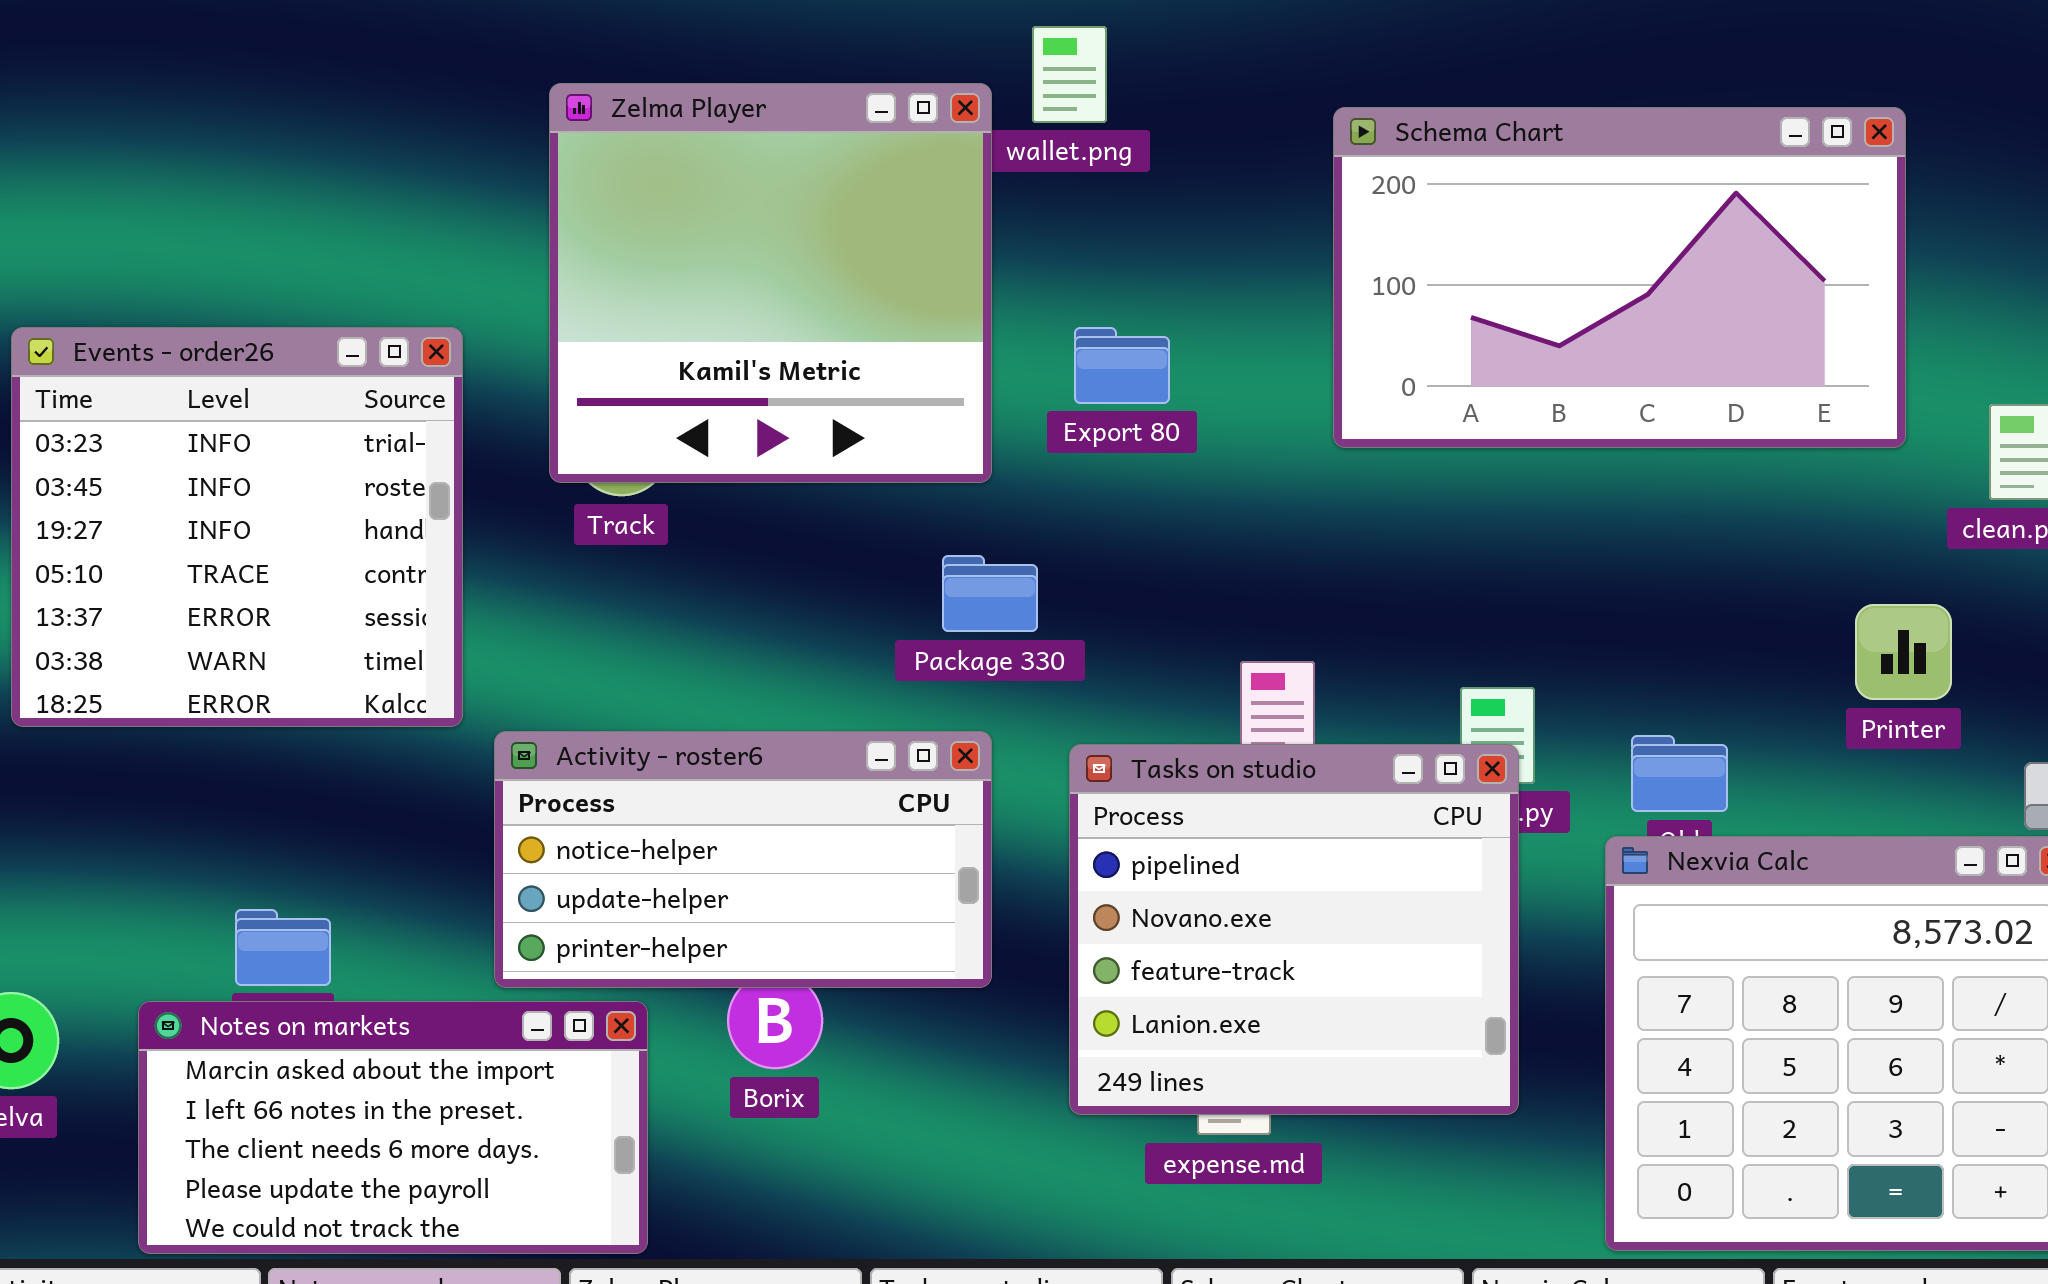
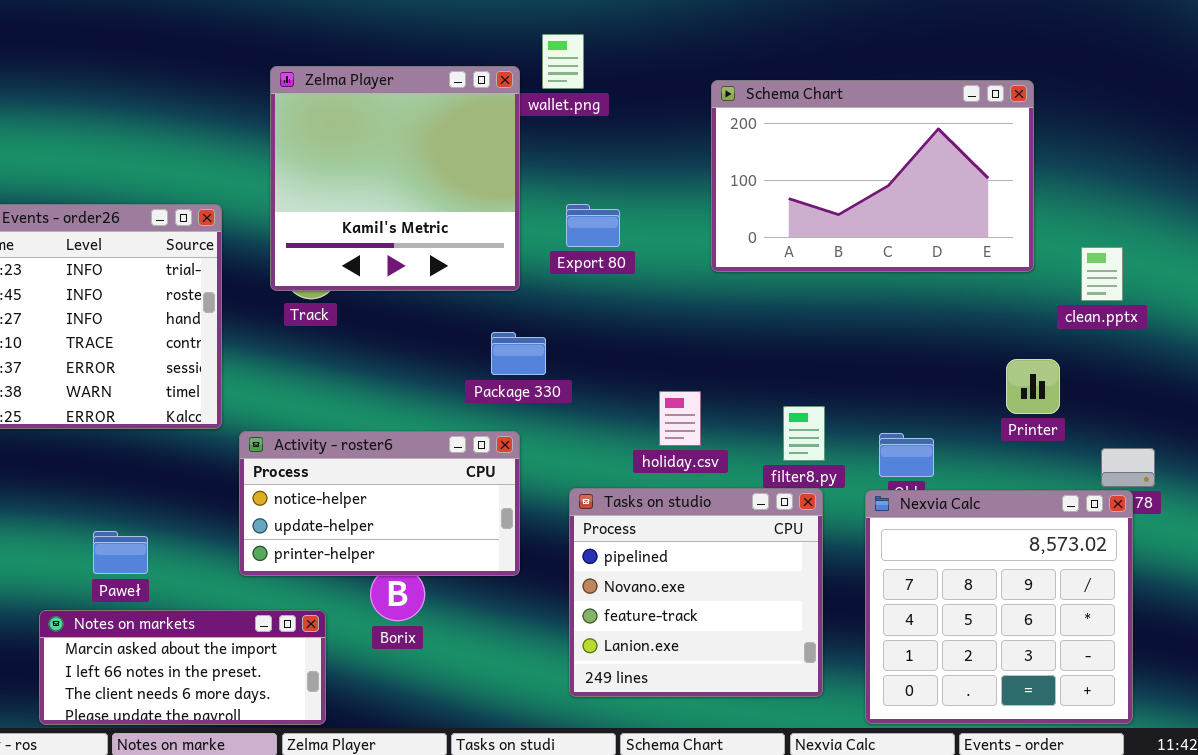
Tasks on studio: [1069,744,1519,1115] -> [569,488,823,697], moved
Notes on markets: [138,1001,648,1254] -> [39,610,326,725], resized

